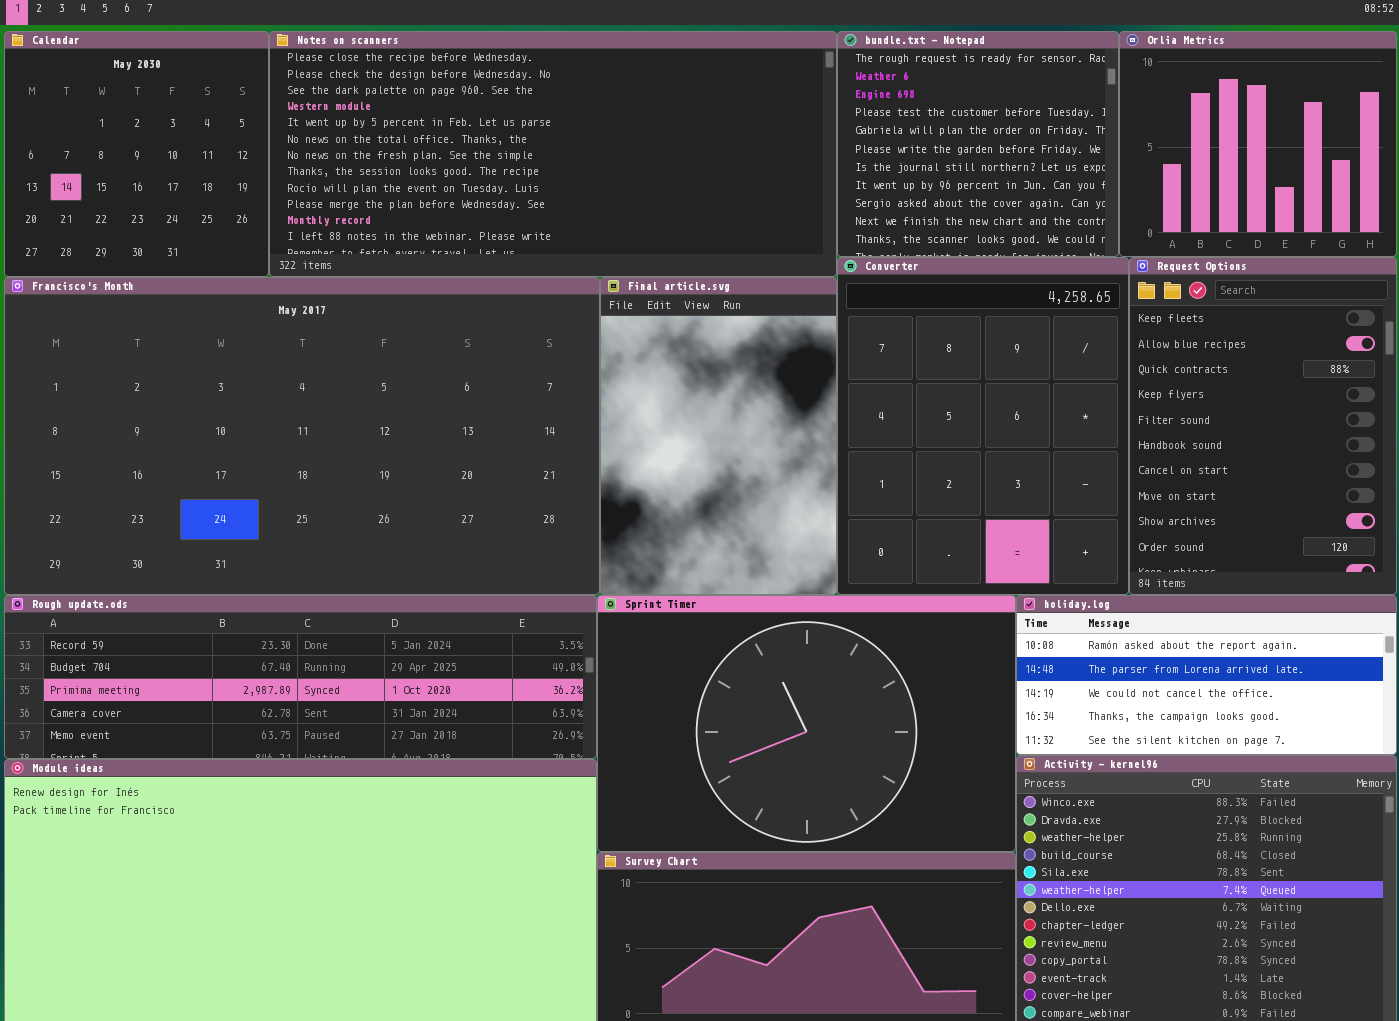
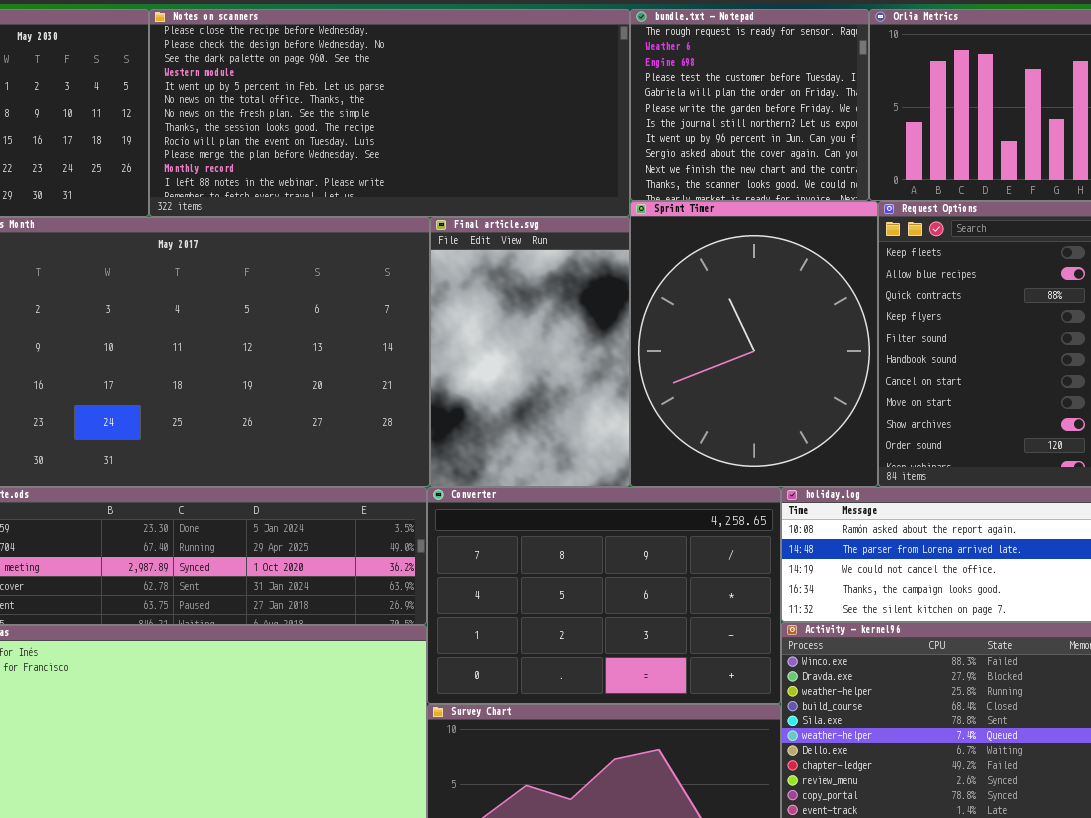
Converter: [837,257,1129,595] -> [427,487,781,704], moved, resized
Sprint Timer: [597,595,1016,852] -> [630,201,878,487], moved, resized

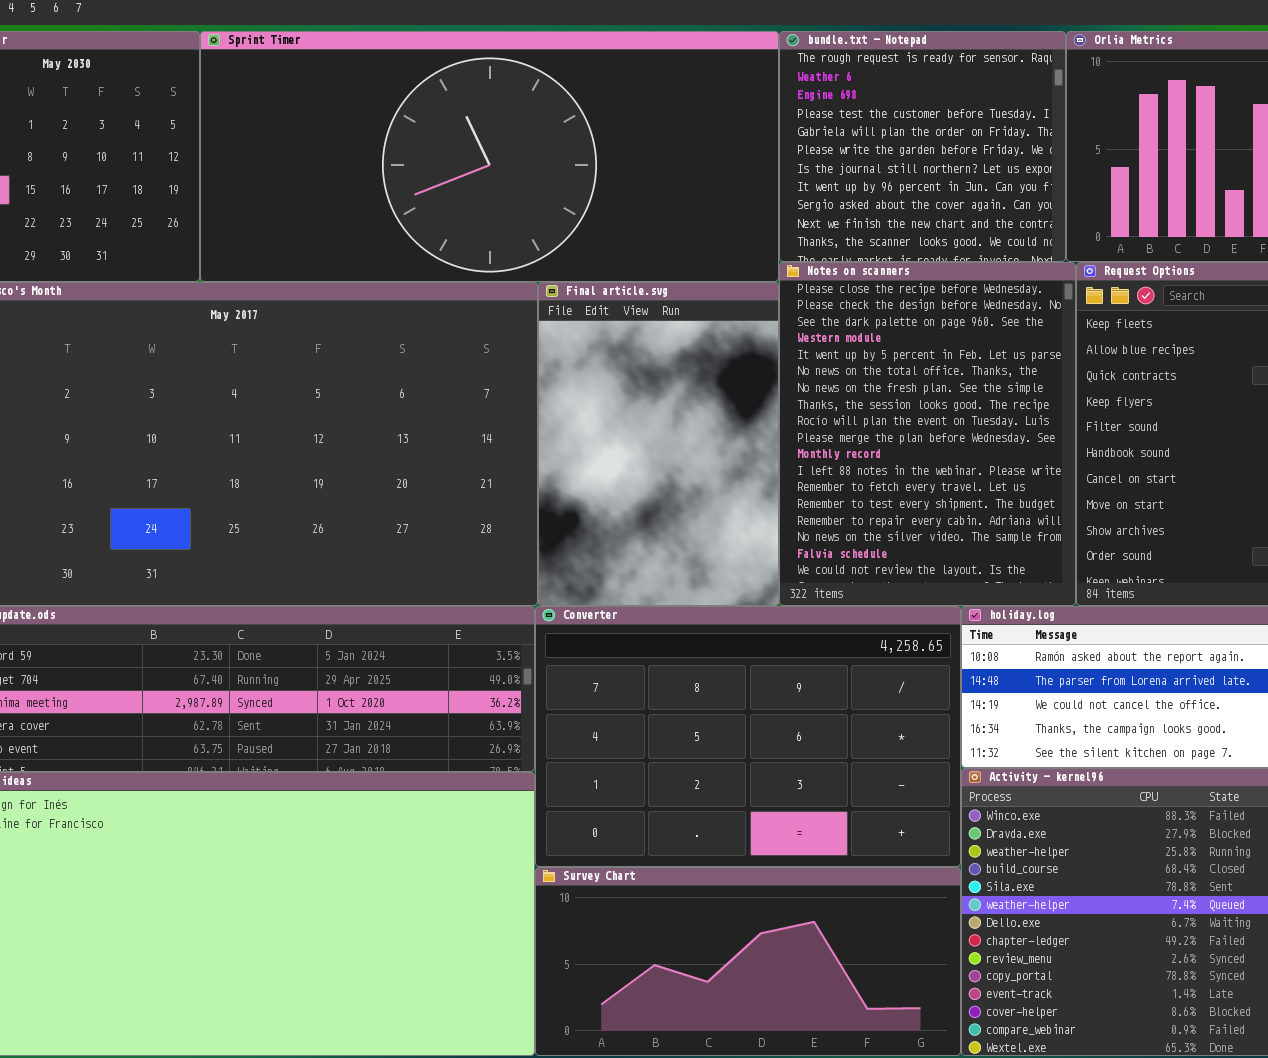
Notes on scanners: [149,9,630,217] -> [779,262,1076,606], moved, resized
Sprint Timer: [630,201,878,487] -> [200,31,779,282], moved, resized

